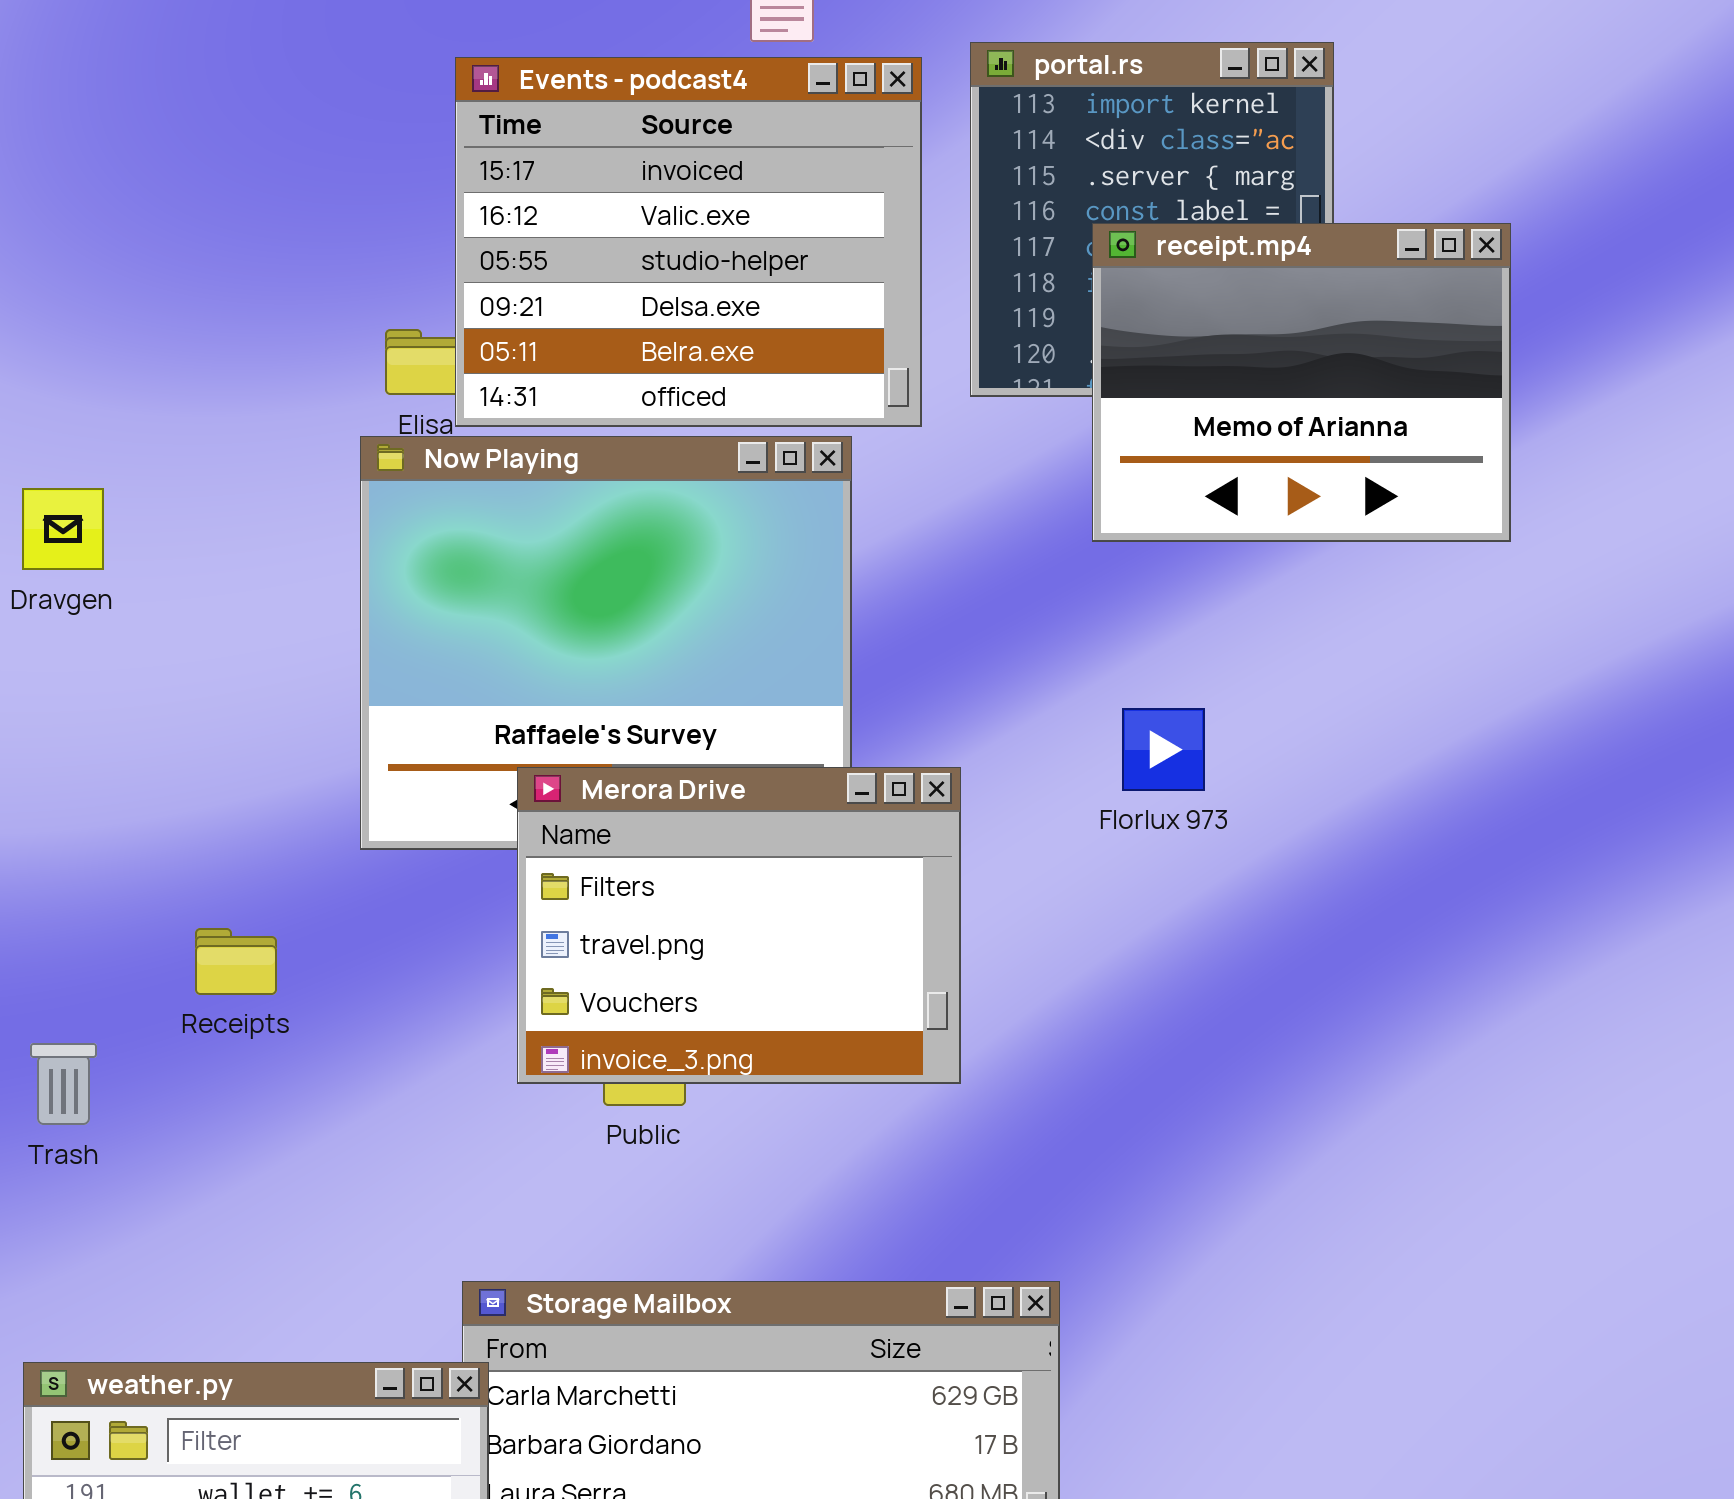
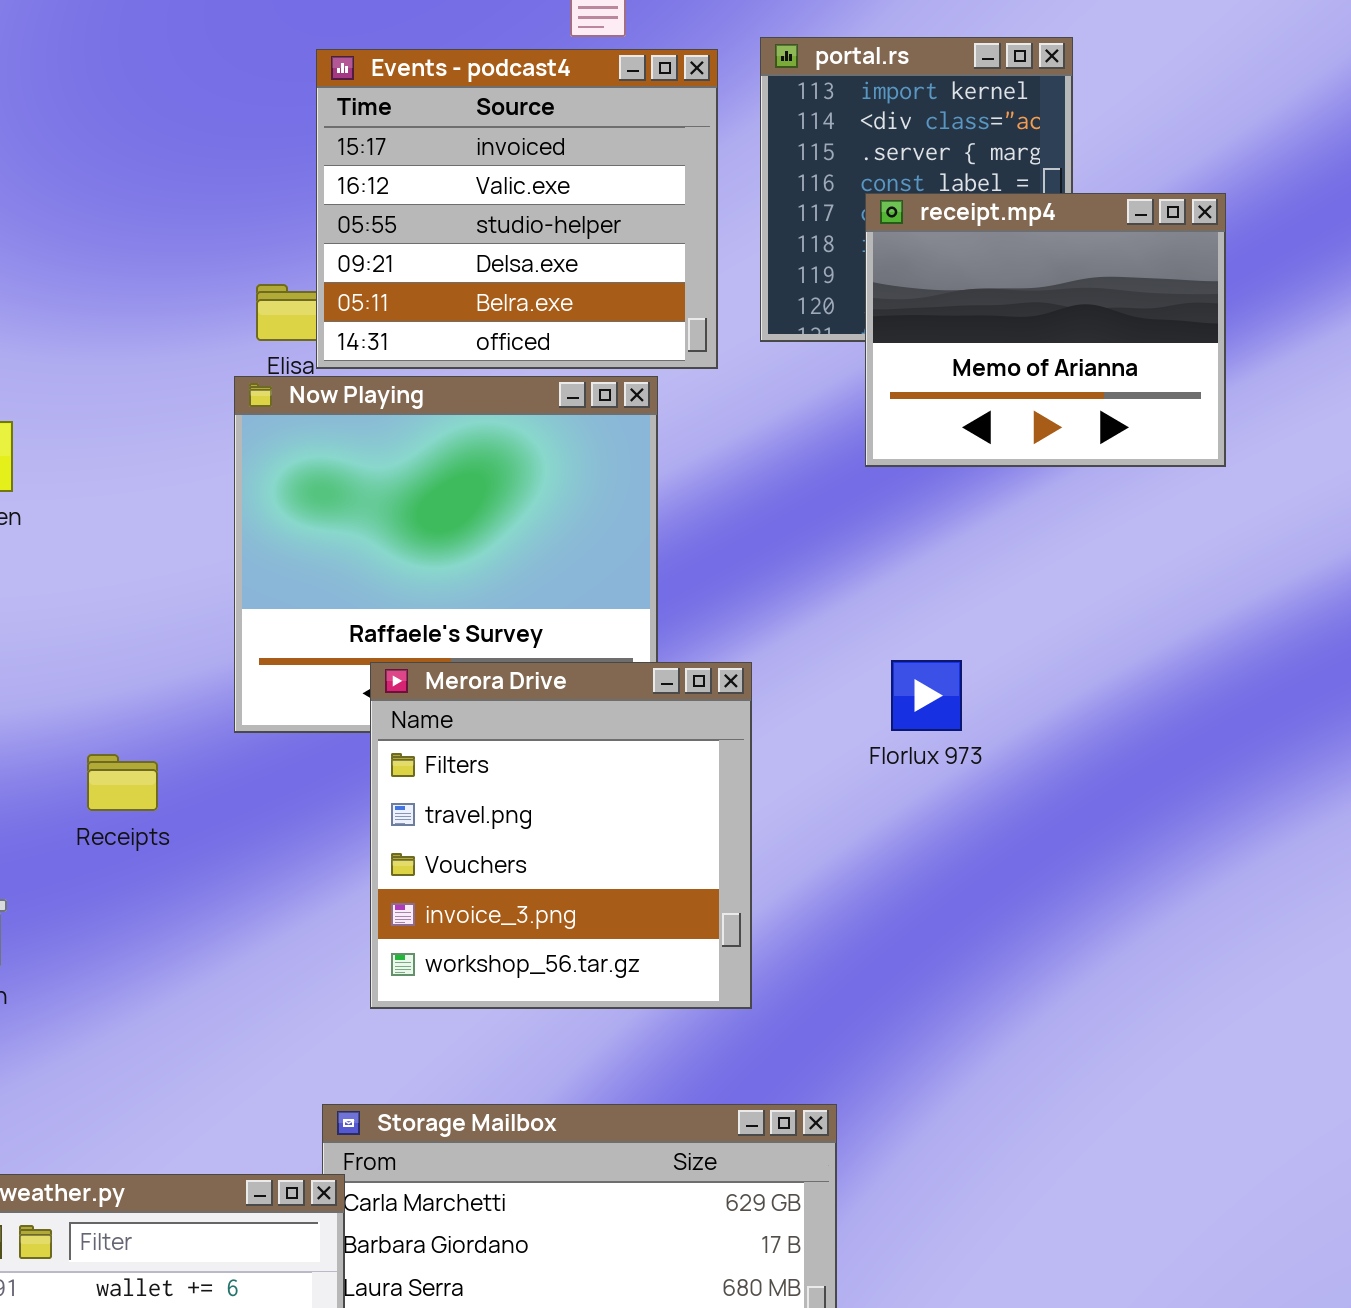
Florlux 973: [1122,708,1205,791] -> [891,660,962,731], moved
Merora Drive: [517,767,961,1084] -> [370,662,752,1009], resized
Receipts: [195,928,277,995] -> [87,754,158,811], moved

